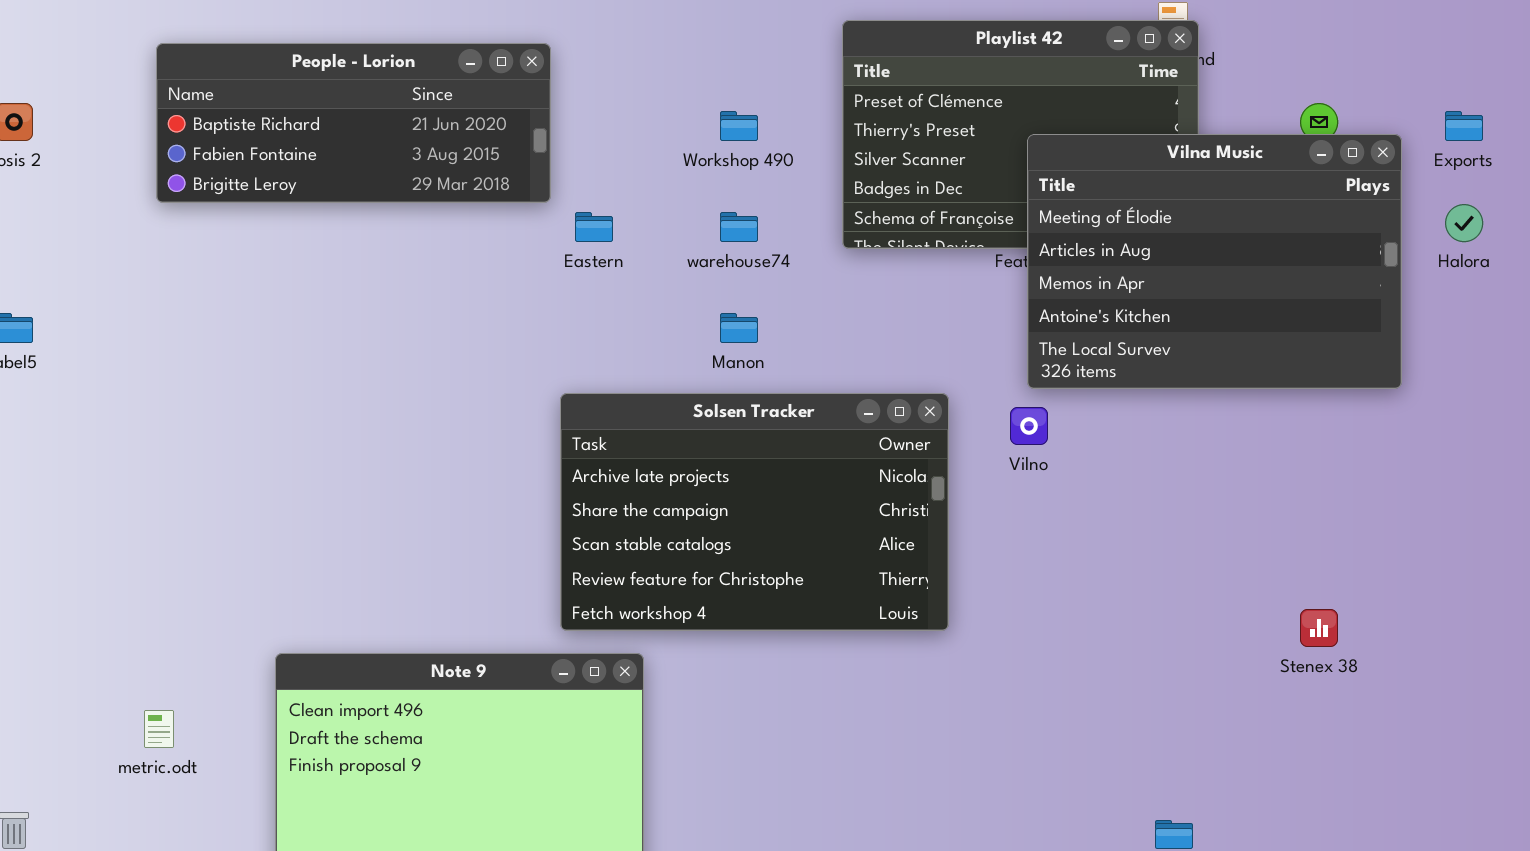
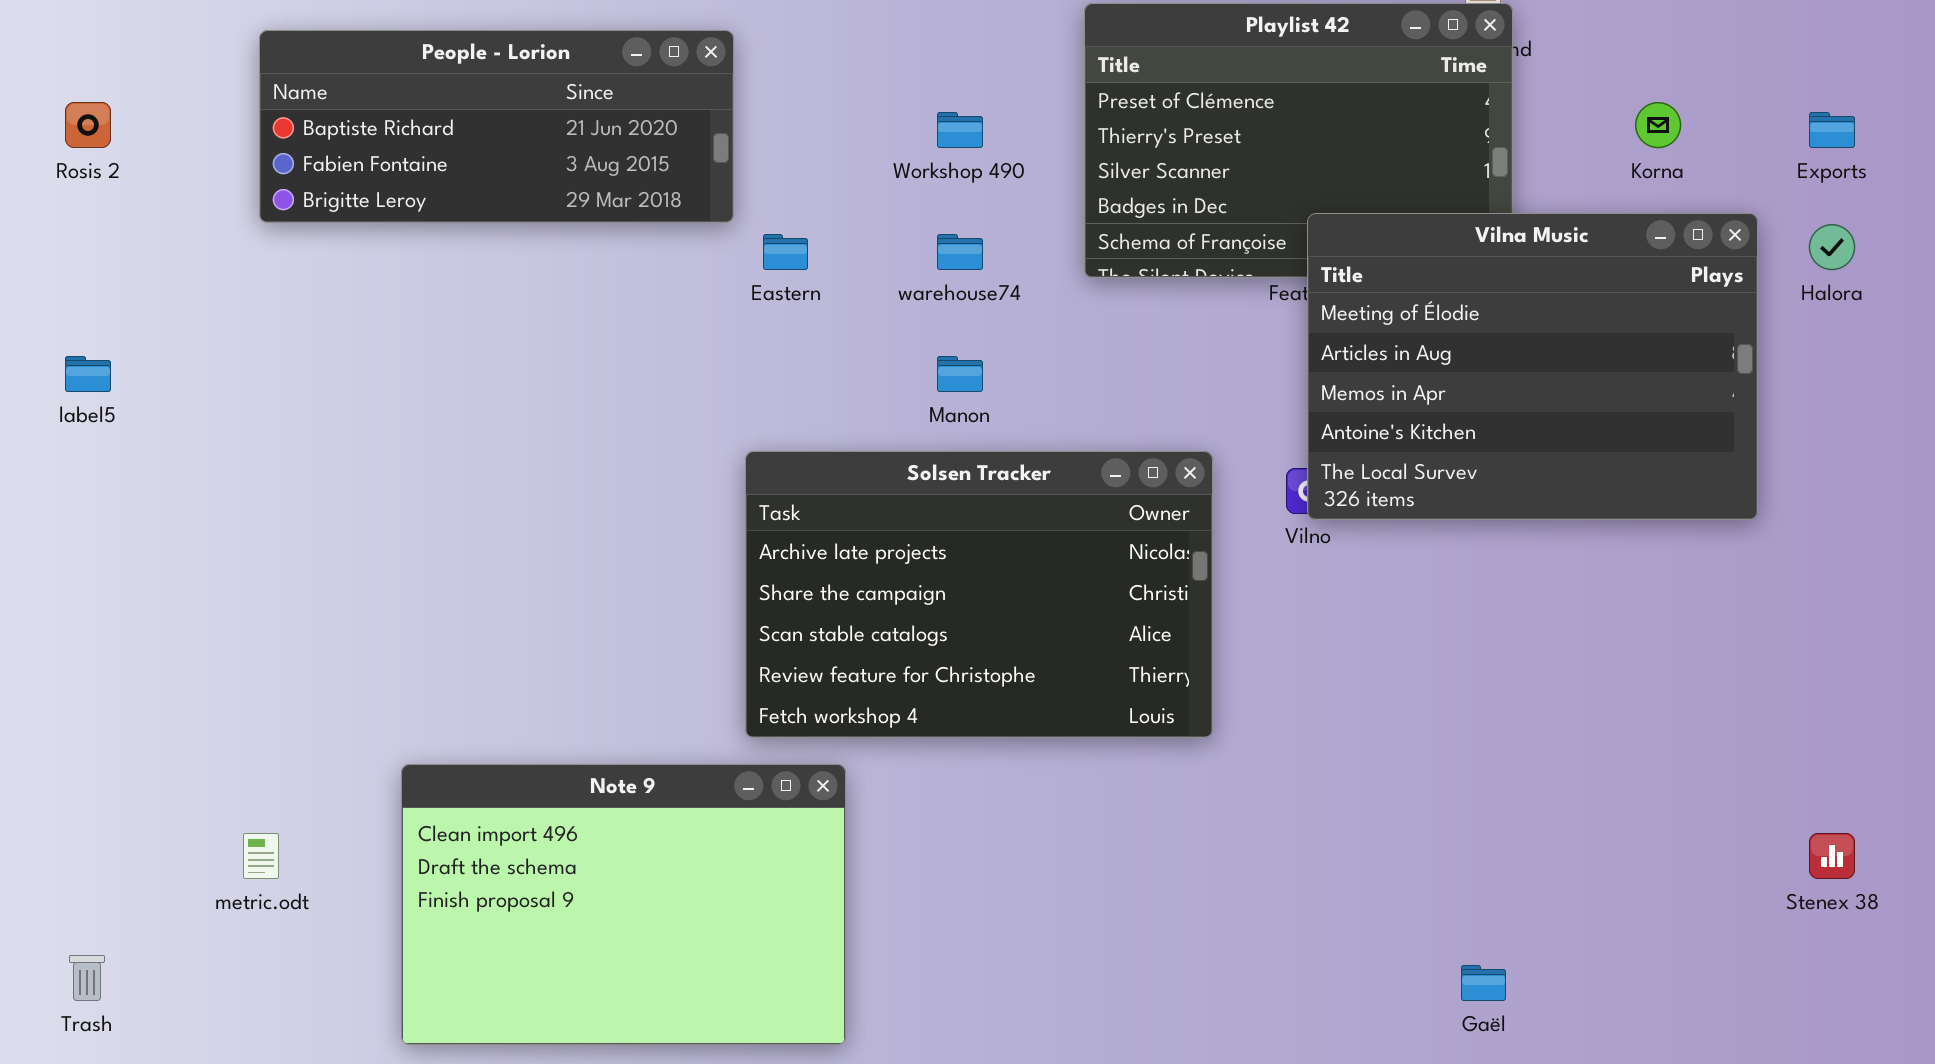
Vilna Music: [1027,134,1402,389] -> [1307,213,1758,520], moved
Stenex 38: [1300,609,1338,647] -> [1809,833,1855,879], moved

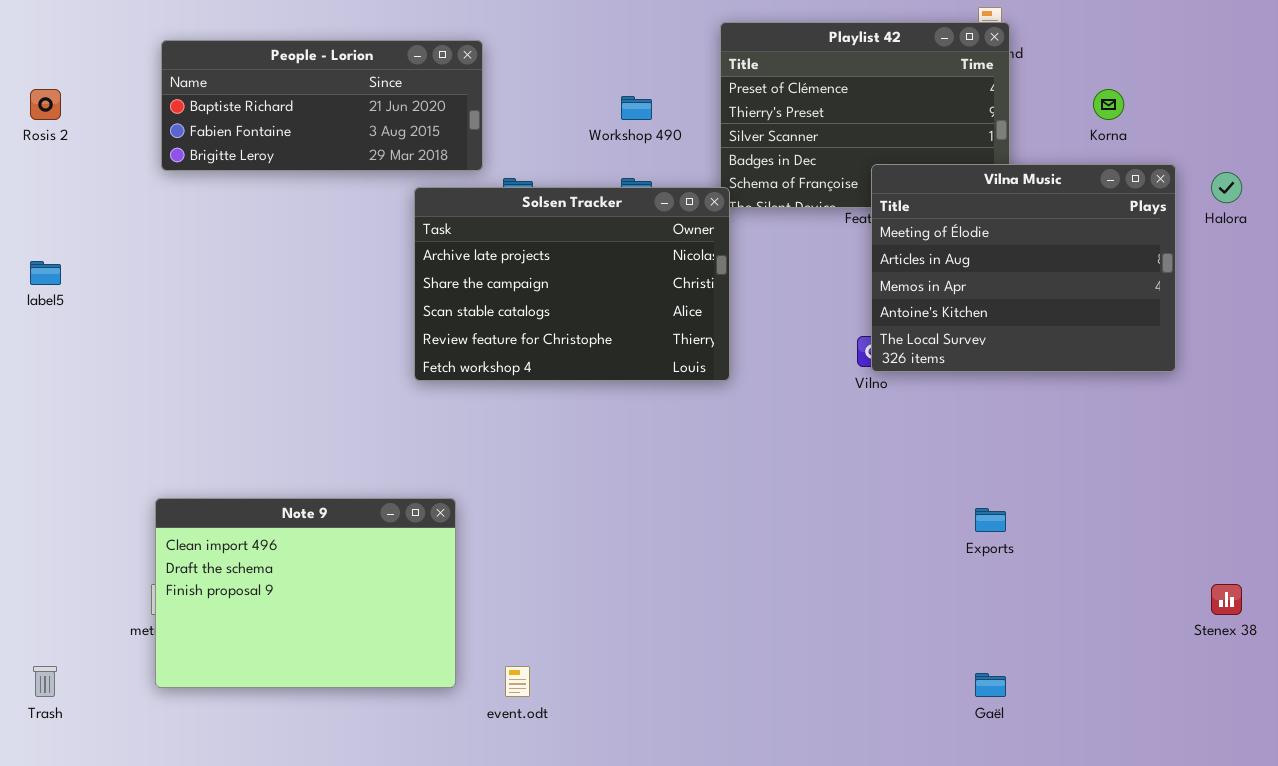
Exports: [1809,112,1855,148] -> [975,508,1006,532], moved
Solsen Tracker: [745,451,1213,738] -> [414,187,730,381], moved
Note 9: [401,764,846,1045] -> [155,498,456,688], moved

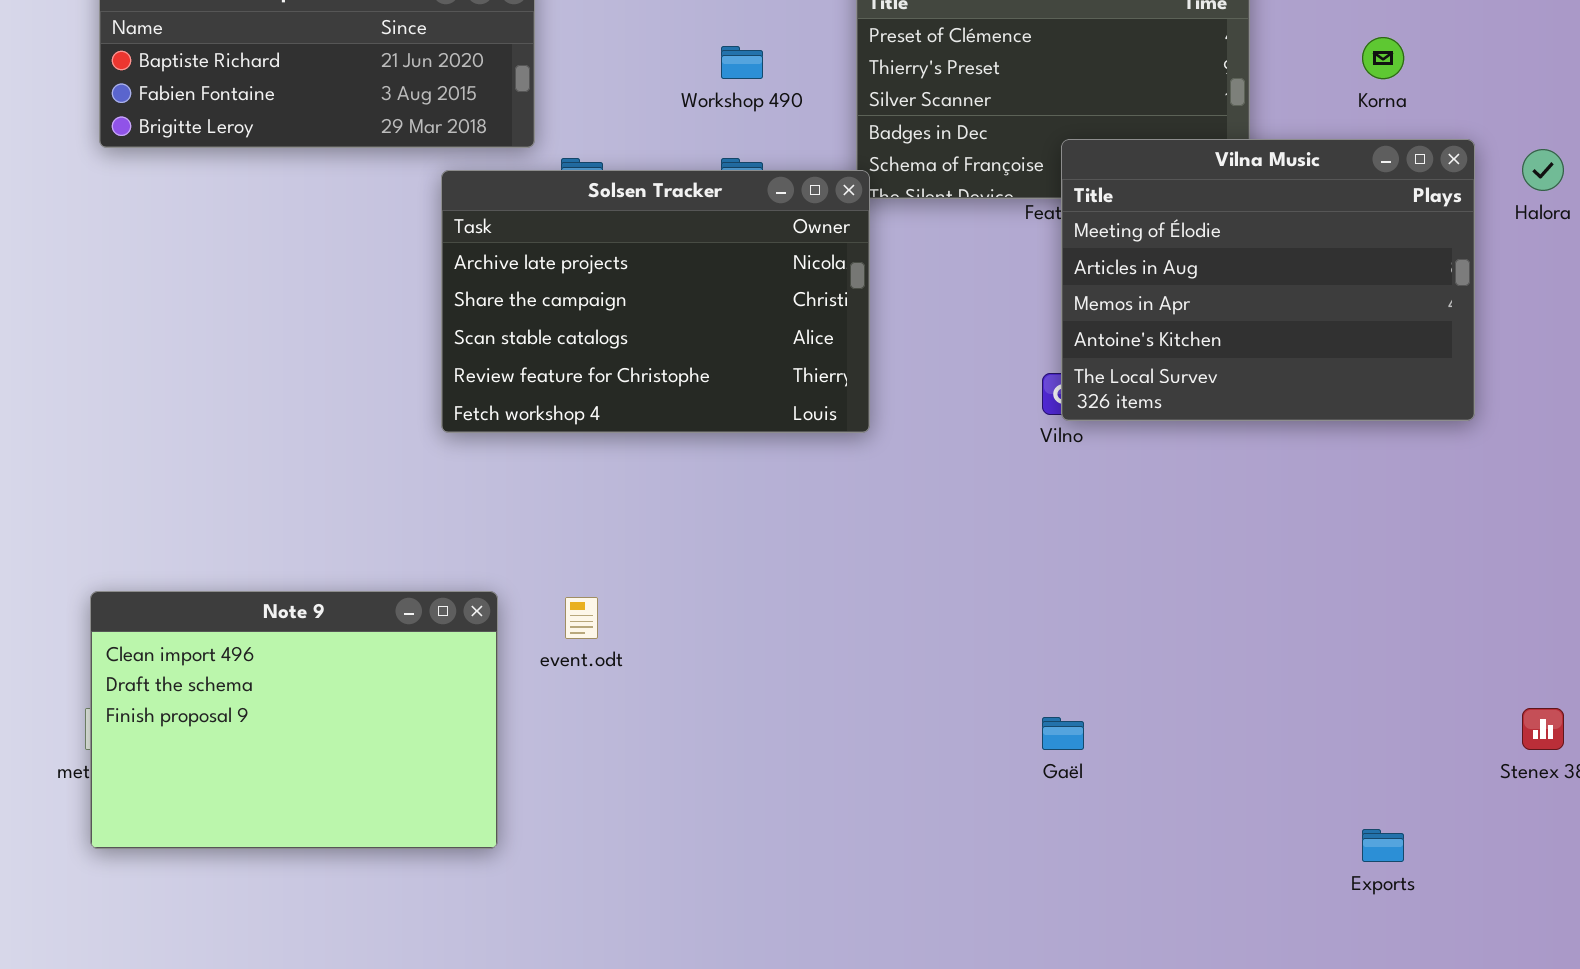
Exports: [975,508,1006,532] -> [1362,829,1404,862], moved
event.odt: [505,666,530,697] -> [565,597,598,639], moved
Gaël: [975,673,1006,697] -> [1042,717,1084,750], moved

